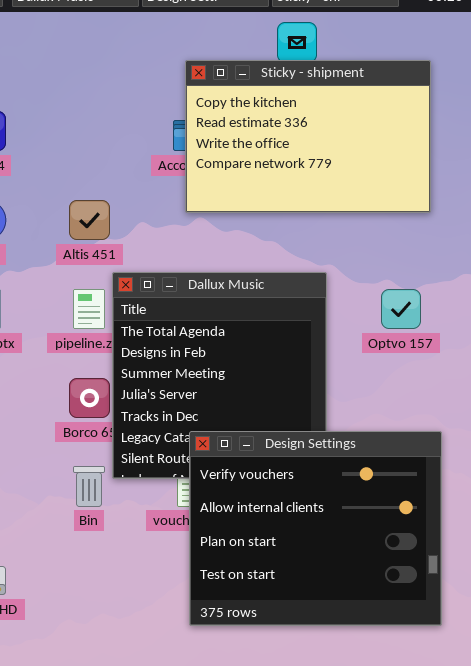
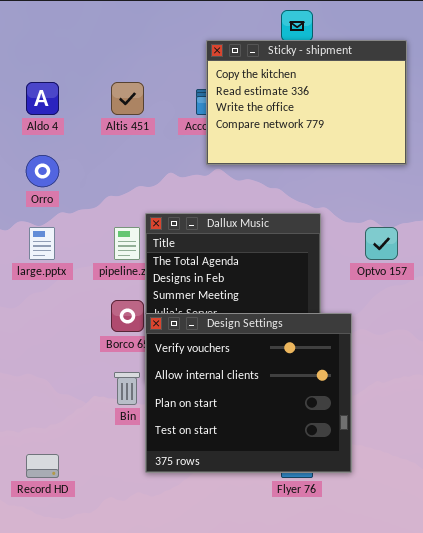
Altis 451: [69,200,110,240] -> [111,82,144,115], moved
Design Settings: [189,431,442,626] -> [145,313,352,473], moved

